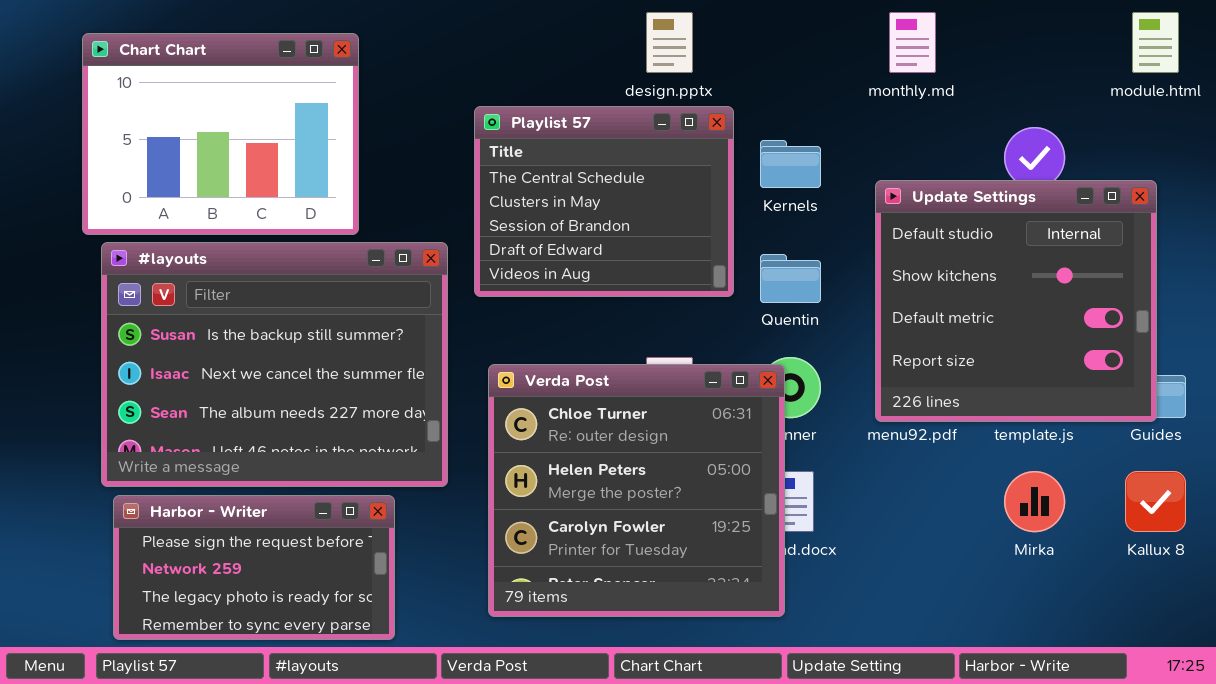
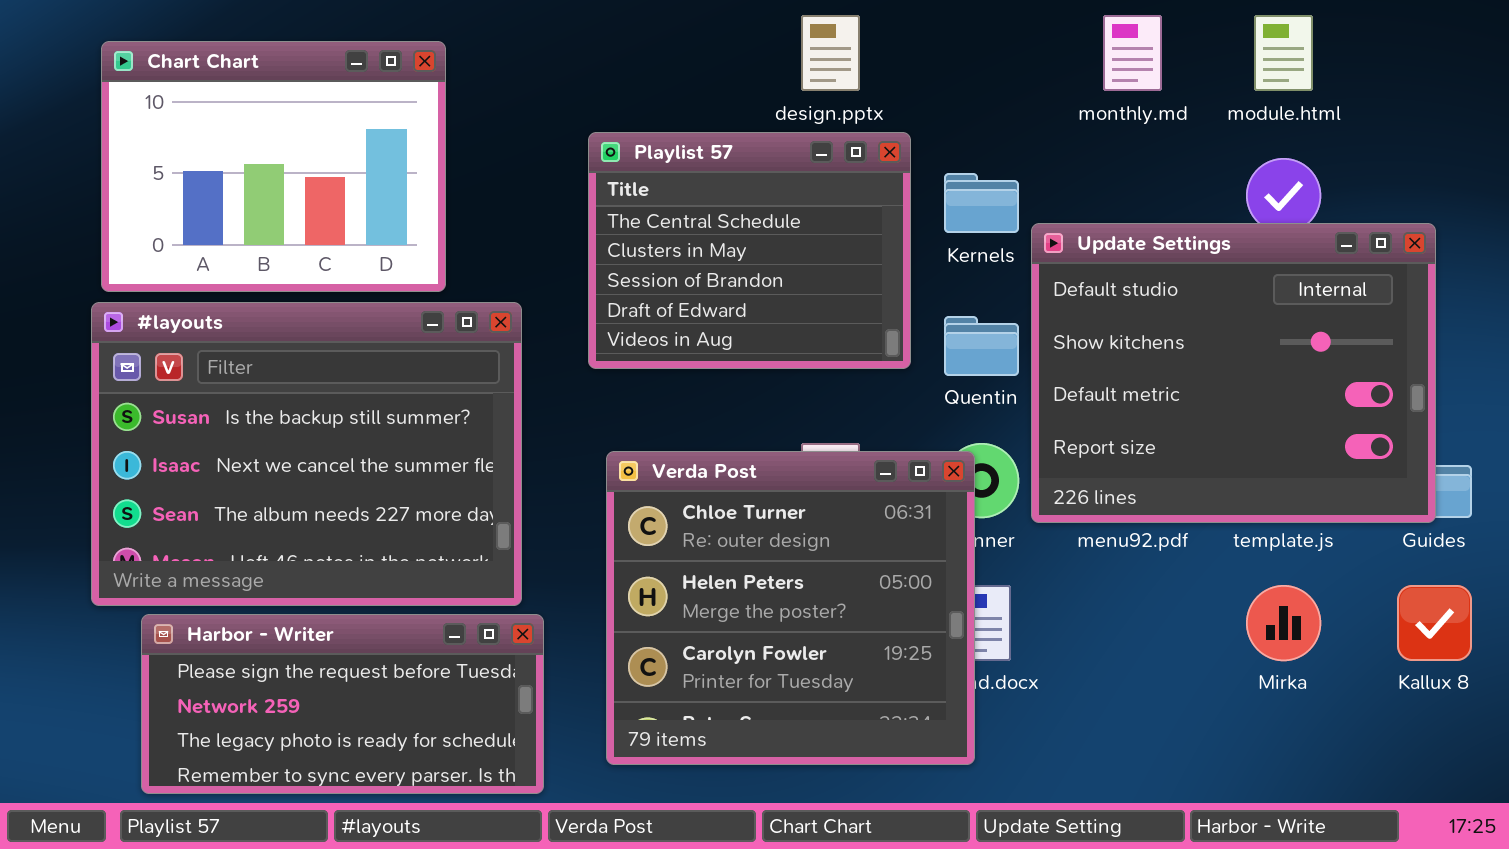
module.html: [1132,12,1179,73] -> [1254,15,1313,91], moved
Update Settings: [875,180,1157,422] -> [1031,223,1436,523], resized
#layouts: [101,242,448,487] -> [91,302,522,606], moved
Harbor - Writer: [113,495,395,640] -> [141,614,544,794], resized

